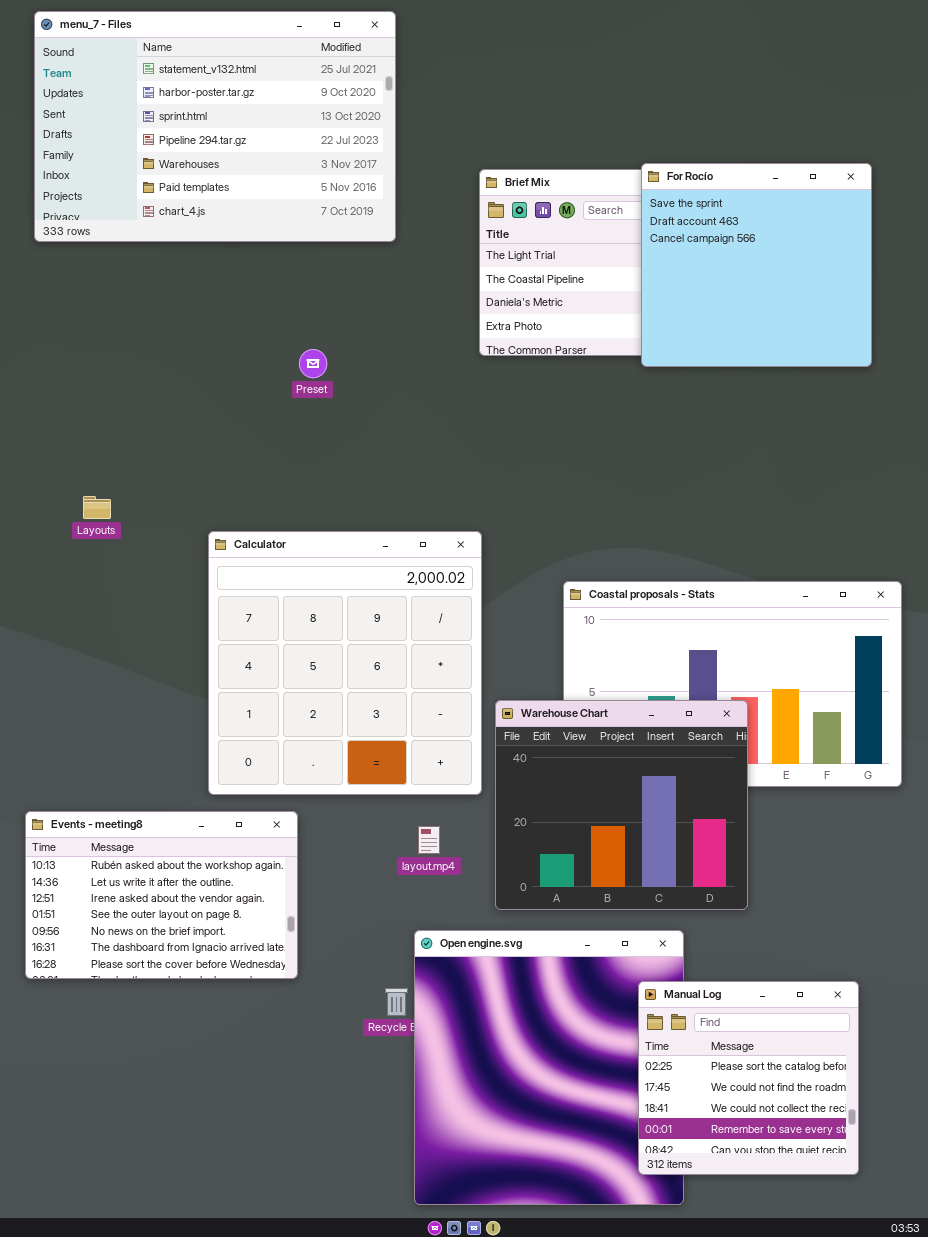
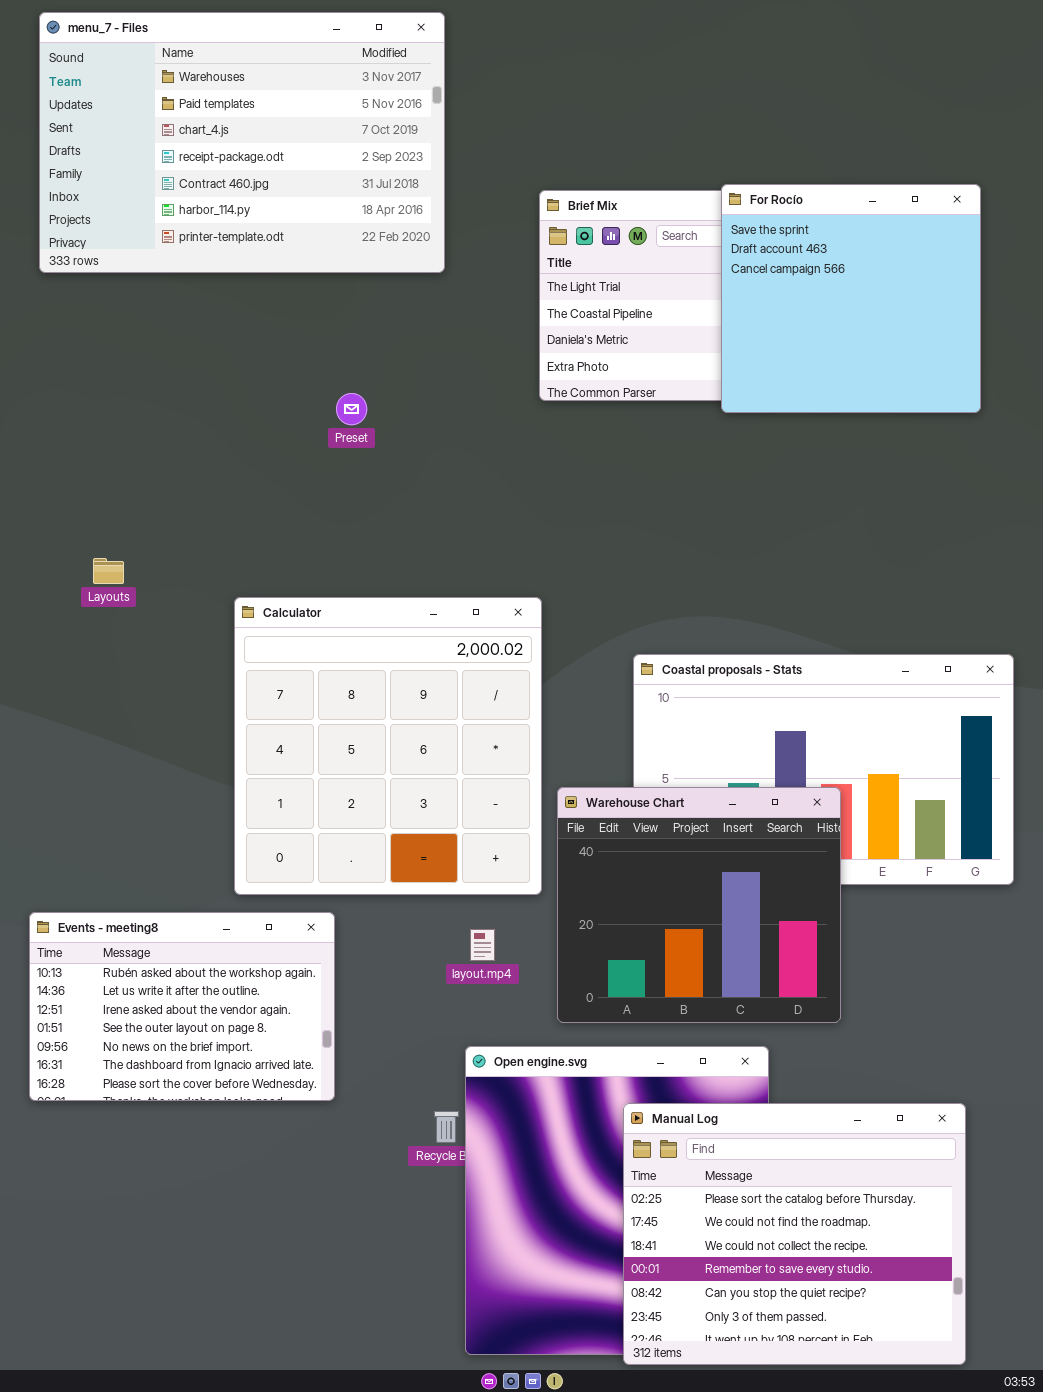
menu_7 - Files: [34,11,396,242] -> [39,12,445,273], scrolled down 4 rows
Manual Log: [638,981,859,1175] -> [623,1103,966,1365], resized

